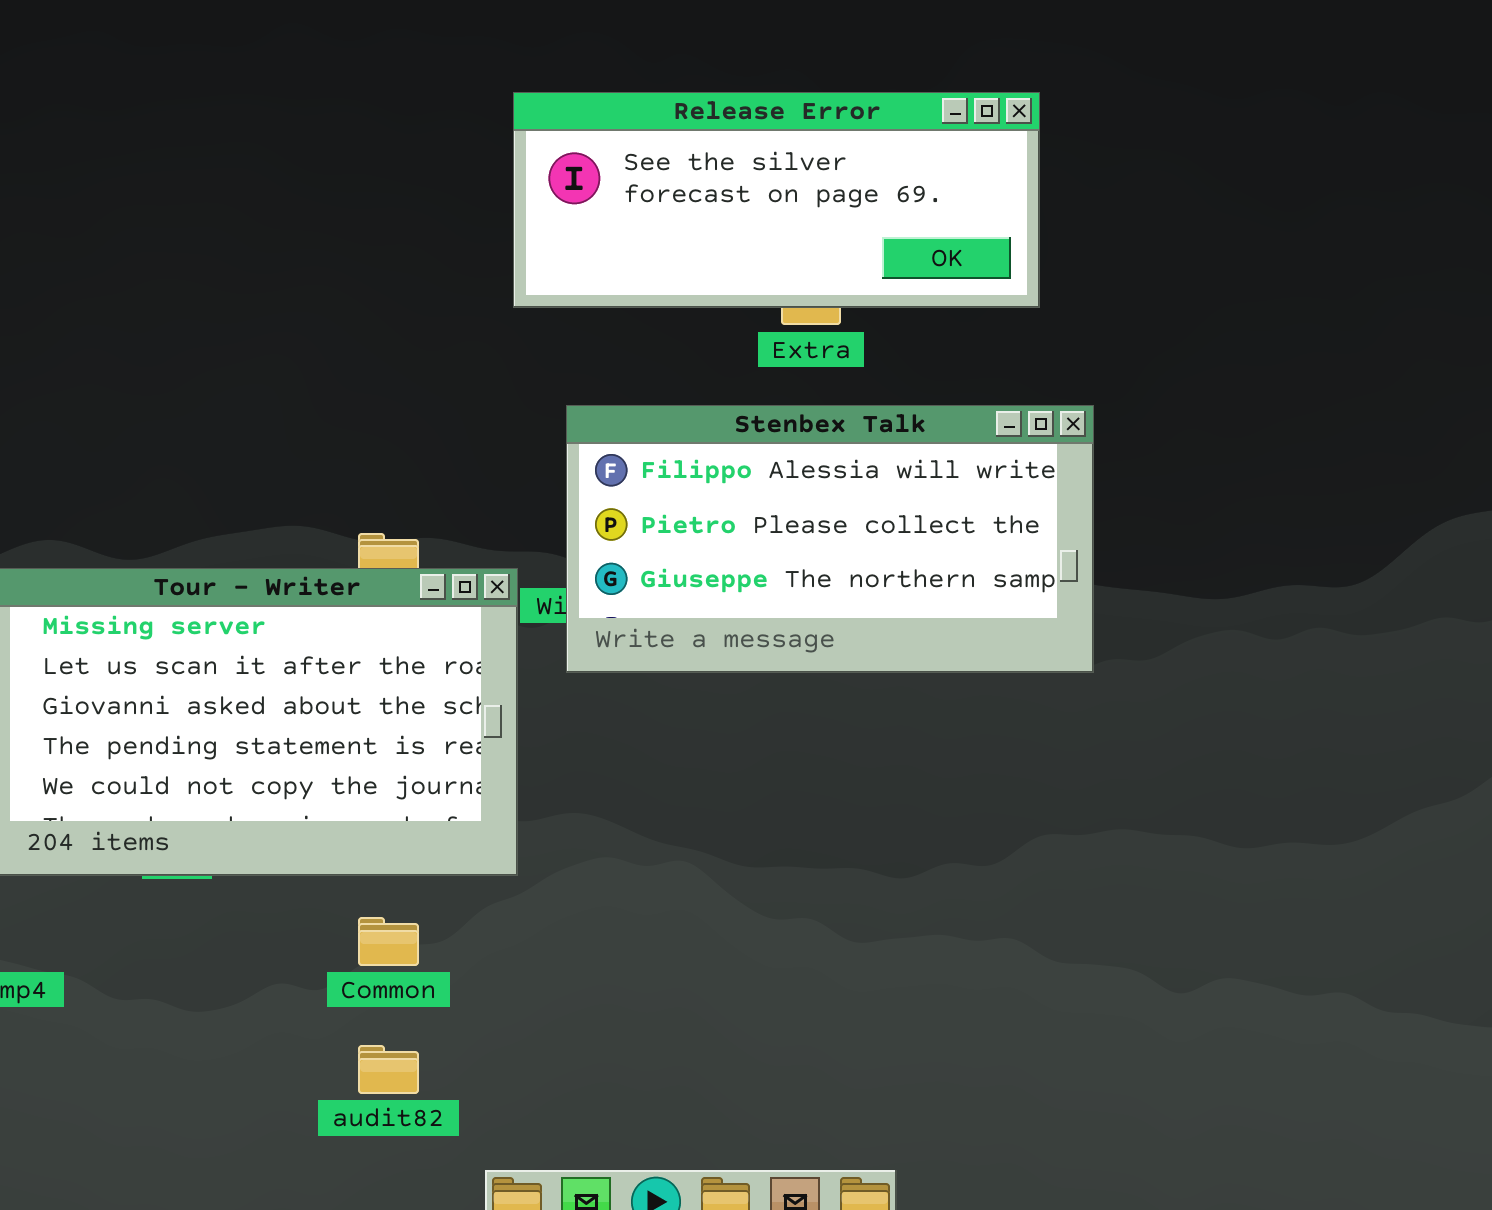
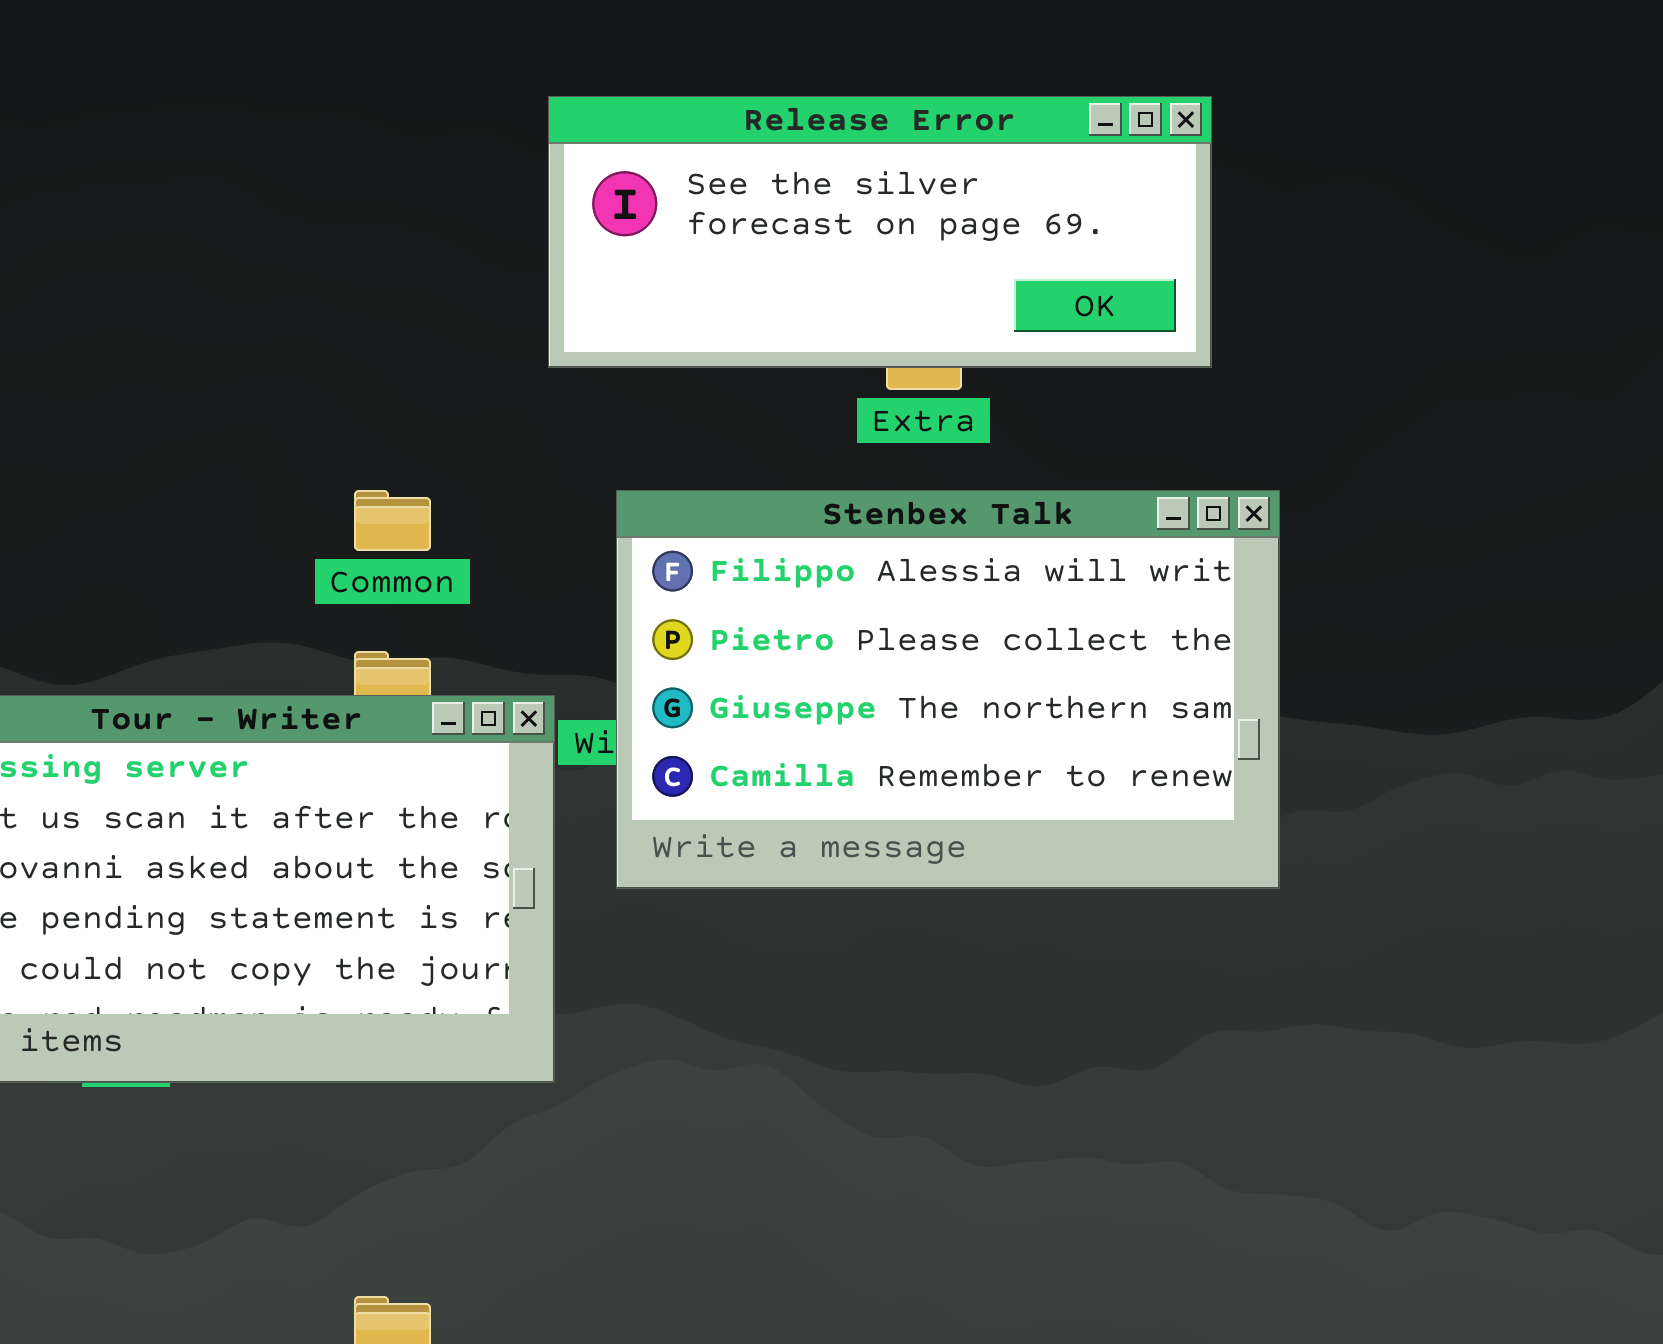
Stenbex Talk: [566,405,1094,673] -> [616,490,1280,889], resized
Common: [358,917,419,966] -> [354,490,431,551], moved

